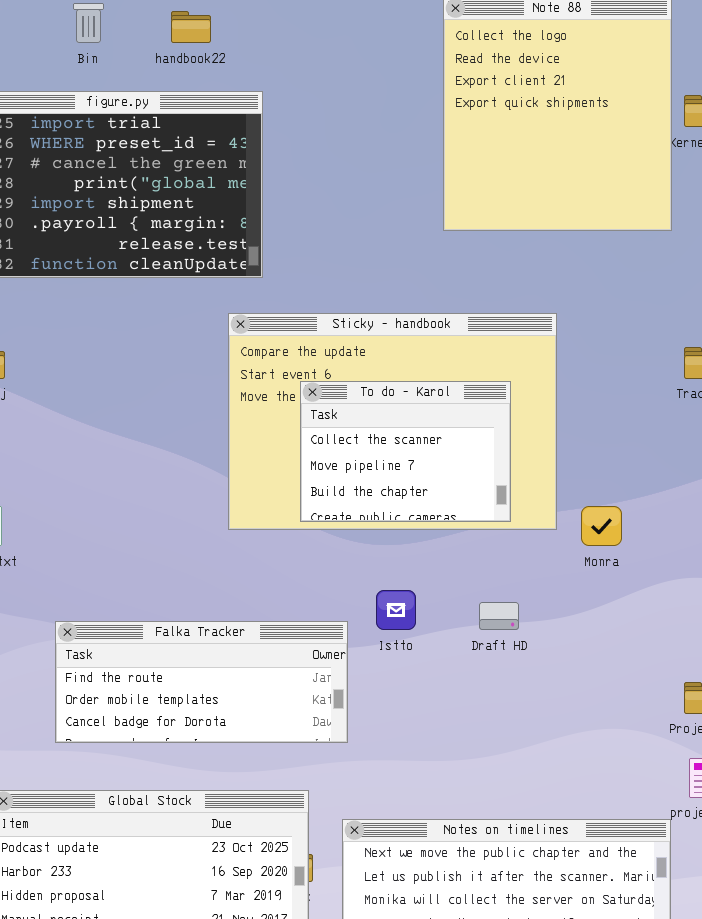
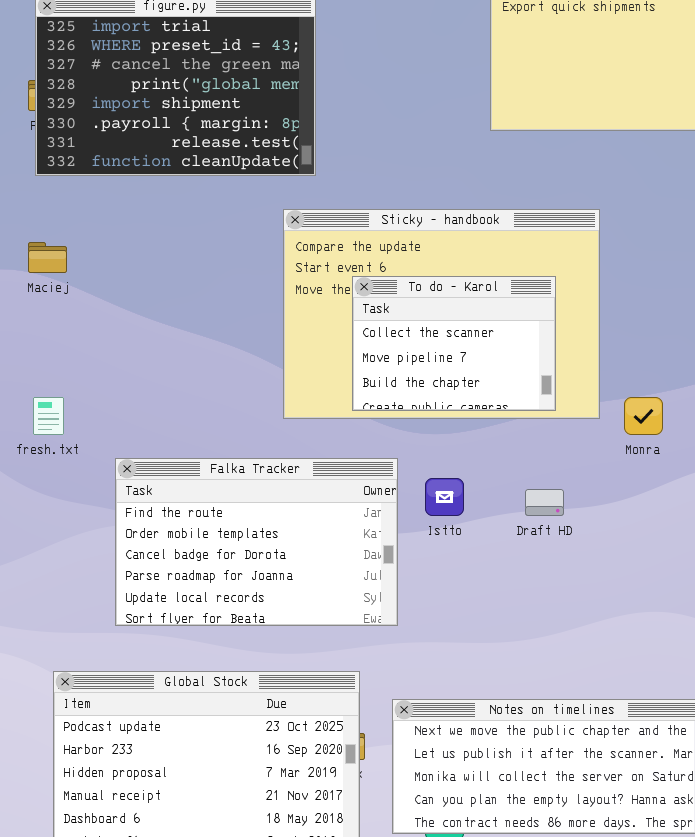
Falka Tracker: [55,621,348,743] -> [115,458,398,626], resized

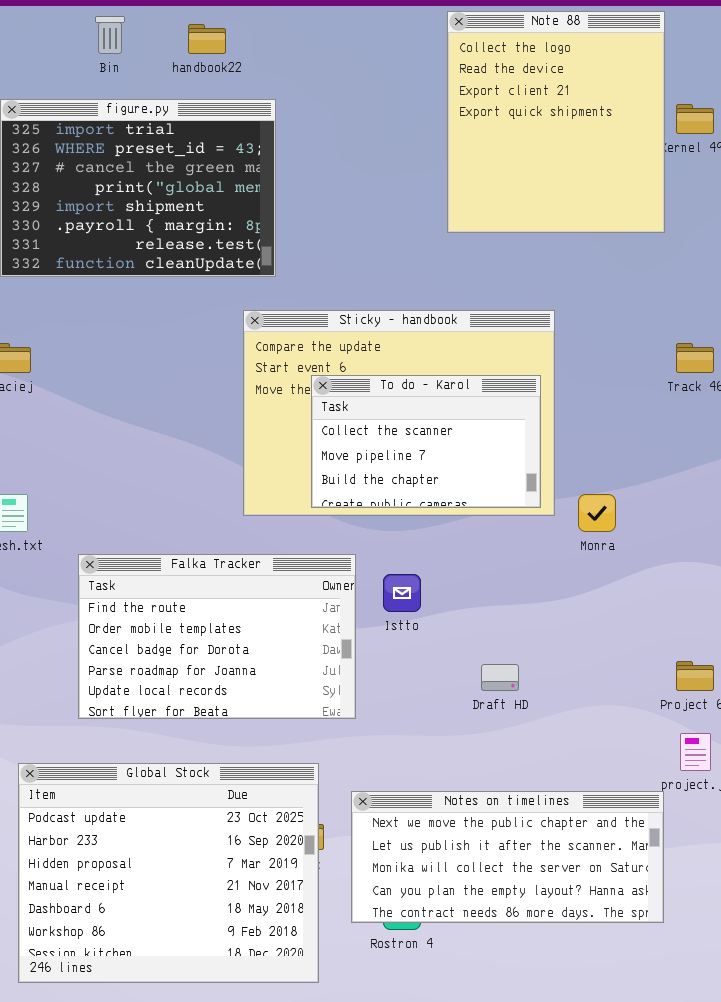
To do - Karol: [352,276,556,411] -> [311,375,541,508], resized
Draft HD: [525,489,564,516] -> [481,664,519,691], moved

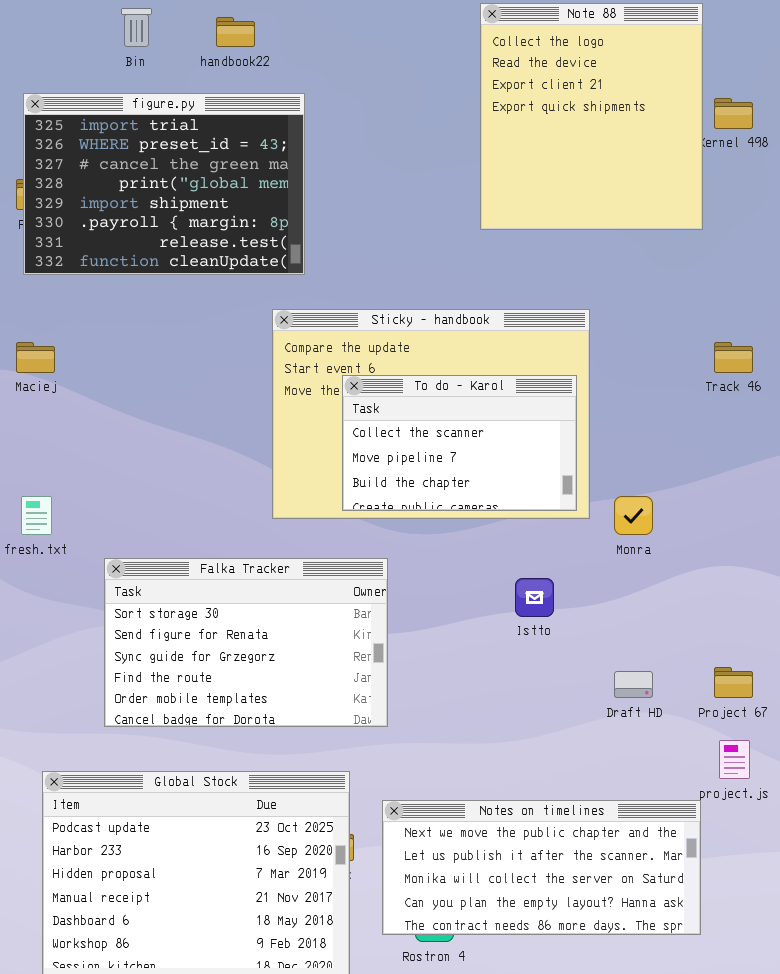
Falka Tracker: [78,554,356,719] -> [104,558,388,727], scrolled up 3 rows
Istto: [383,574,421,612] -> [515,578,554,617], moved
Draft HD: [481,664,519,691] -> [614,671,653,698], moved

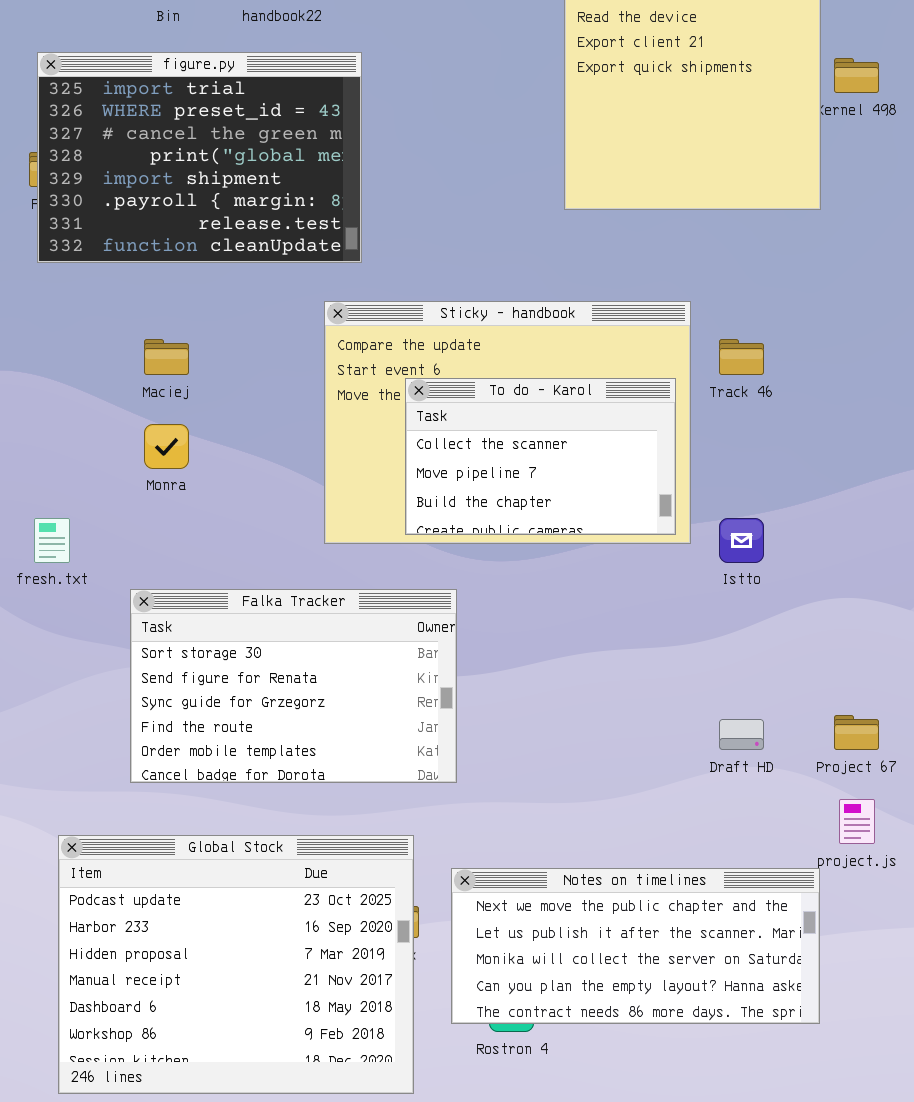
Maciej: [16,342,55,373] -> [144,339,189,375], moved
Track 46: [714,342,753,373] -> [719,339,764,375], moved
Monra: [614,496,653,535] -> [144,424,189,469], moved
Istto: [515,578,554,617] -> [719,518,764,563], moved

